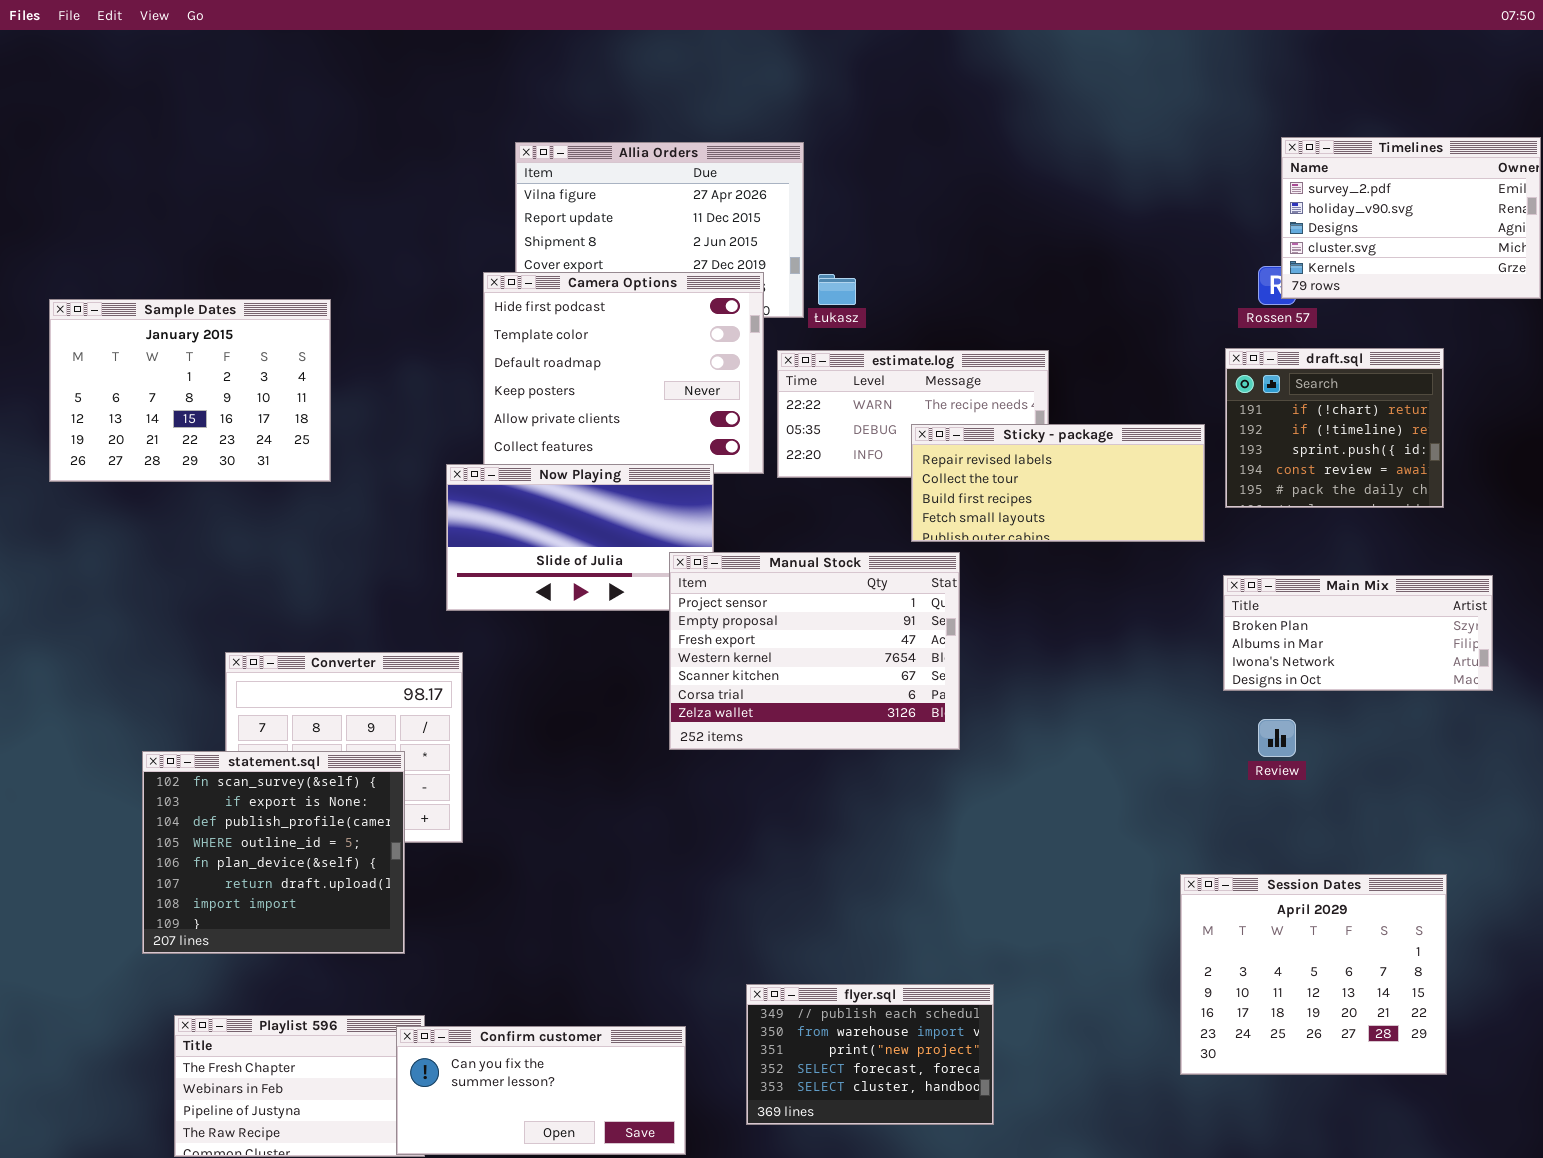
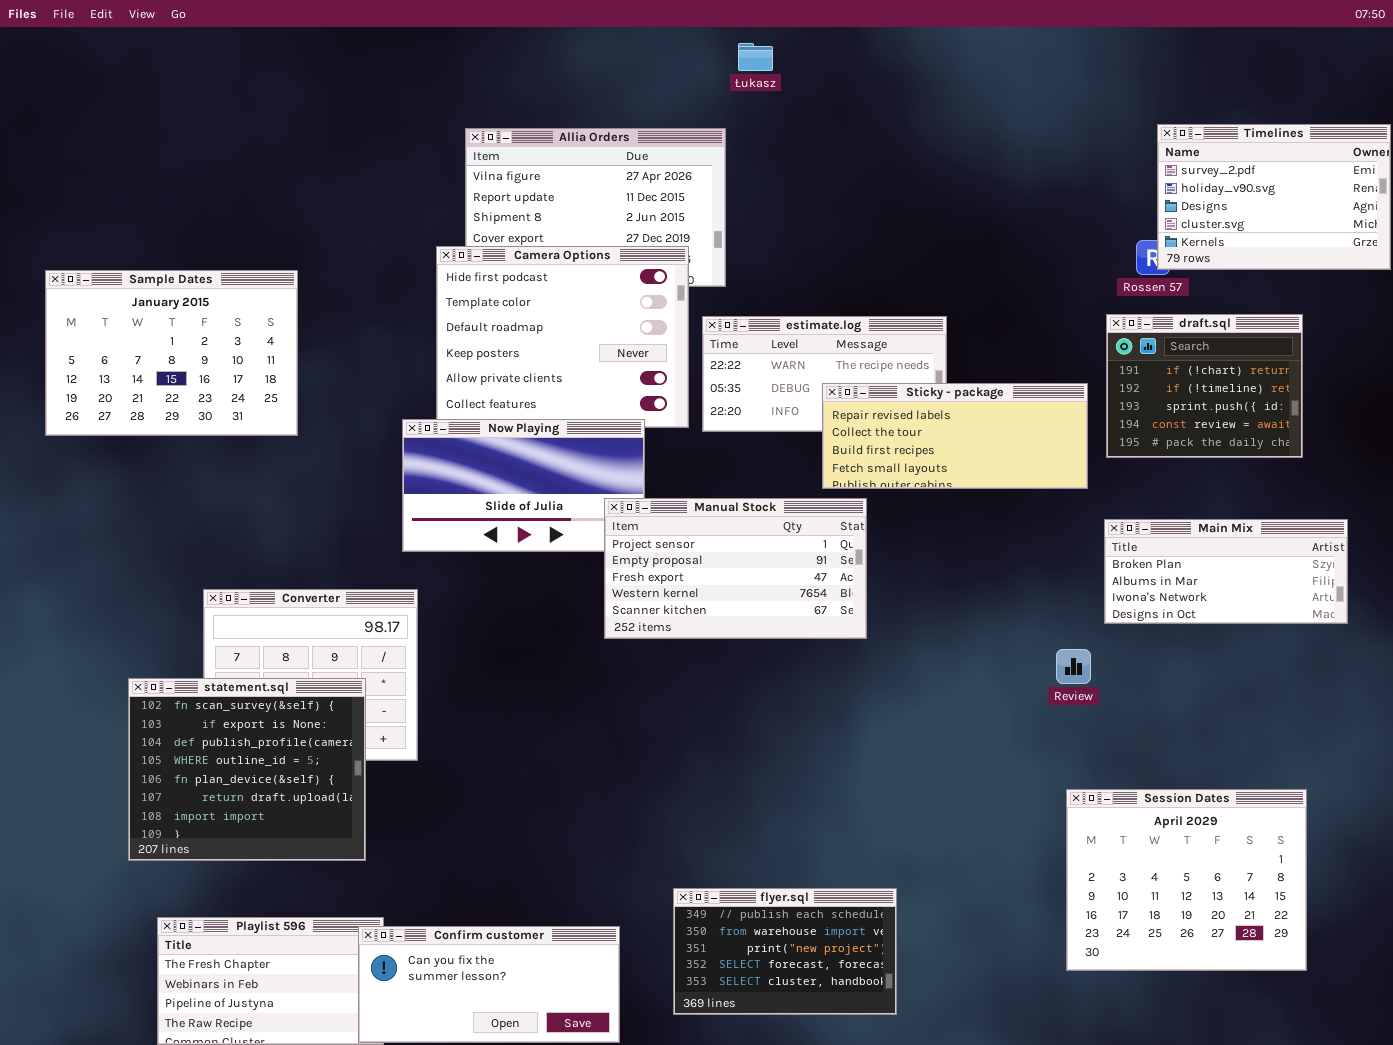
Łukasz: [818,274,856,305] -> [738,43,773,71], moved
Manual Stock: [669,552,960,750] -> [604,498,867,639], resized
Review: [1258,719,1296,757] -> [1056,649,1091,684], moved

